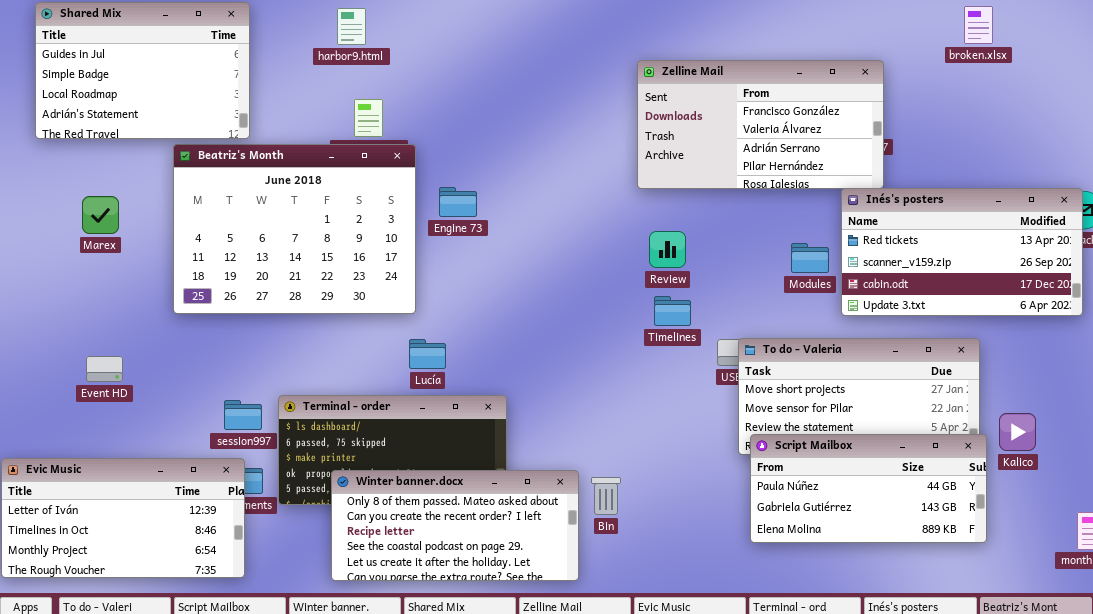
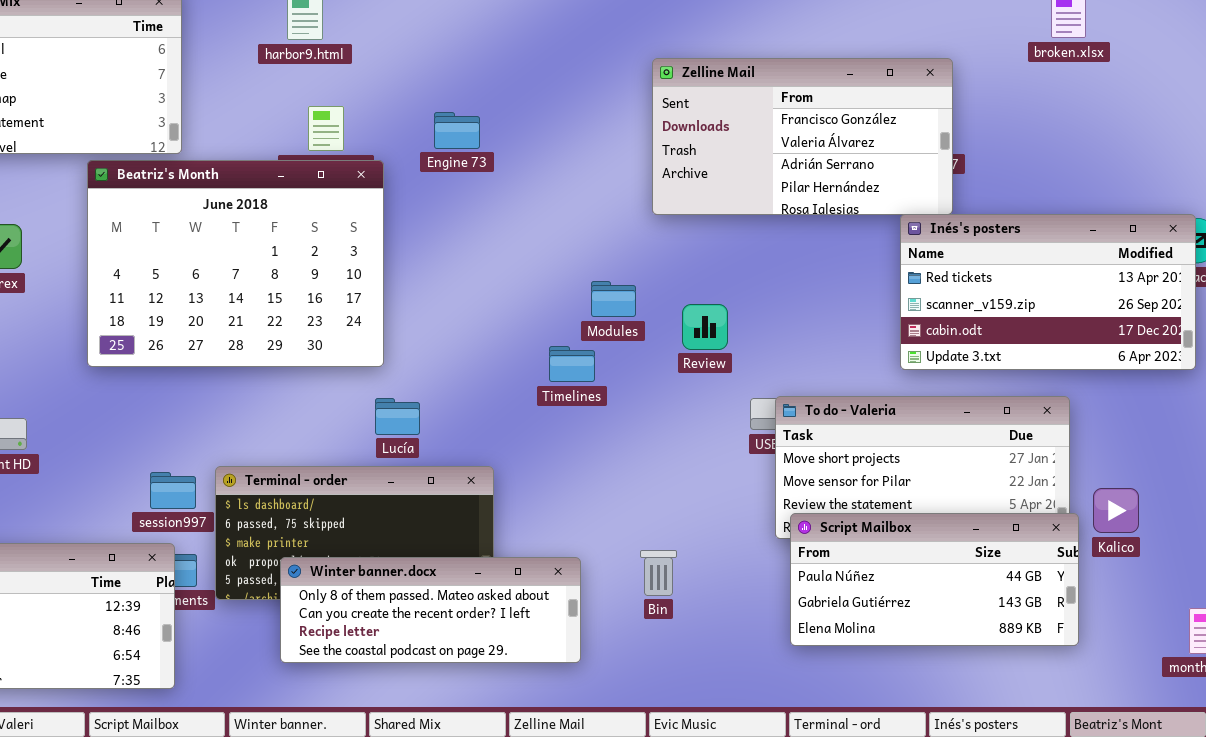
Engine 73: [439,187,477,217] -> [434,112,480,149], moved
Review: [649,231,686,268] -> [682,304,728,350], moved
Modules: [791,243,829,273] -> [591,281,636,317], moved
Timelines: [654,296,691,326] -> [549,346,595,382], moved
Winter banner.docx: [331,470,579,581] -> [280,557,581,663], resized
Bin: [591,477,621,515] -> [640,550,677,596], moved

